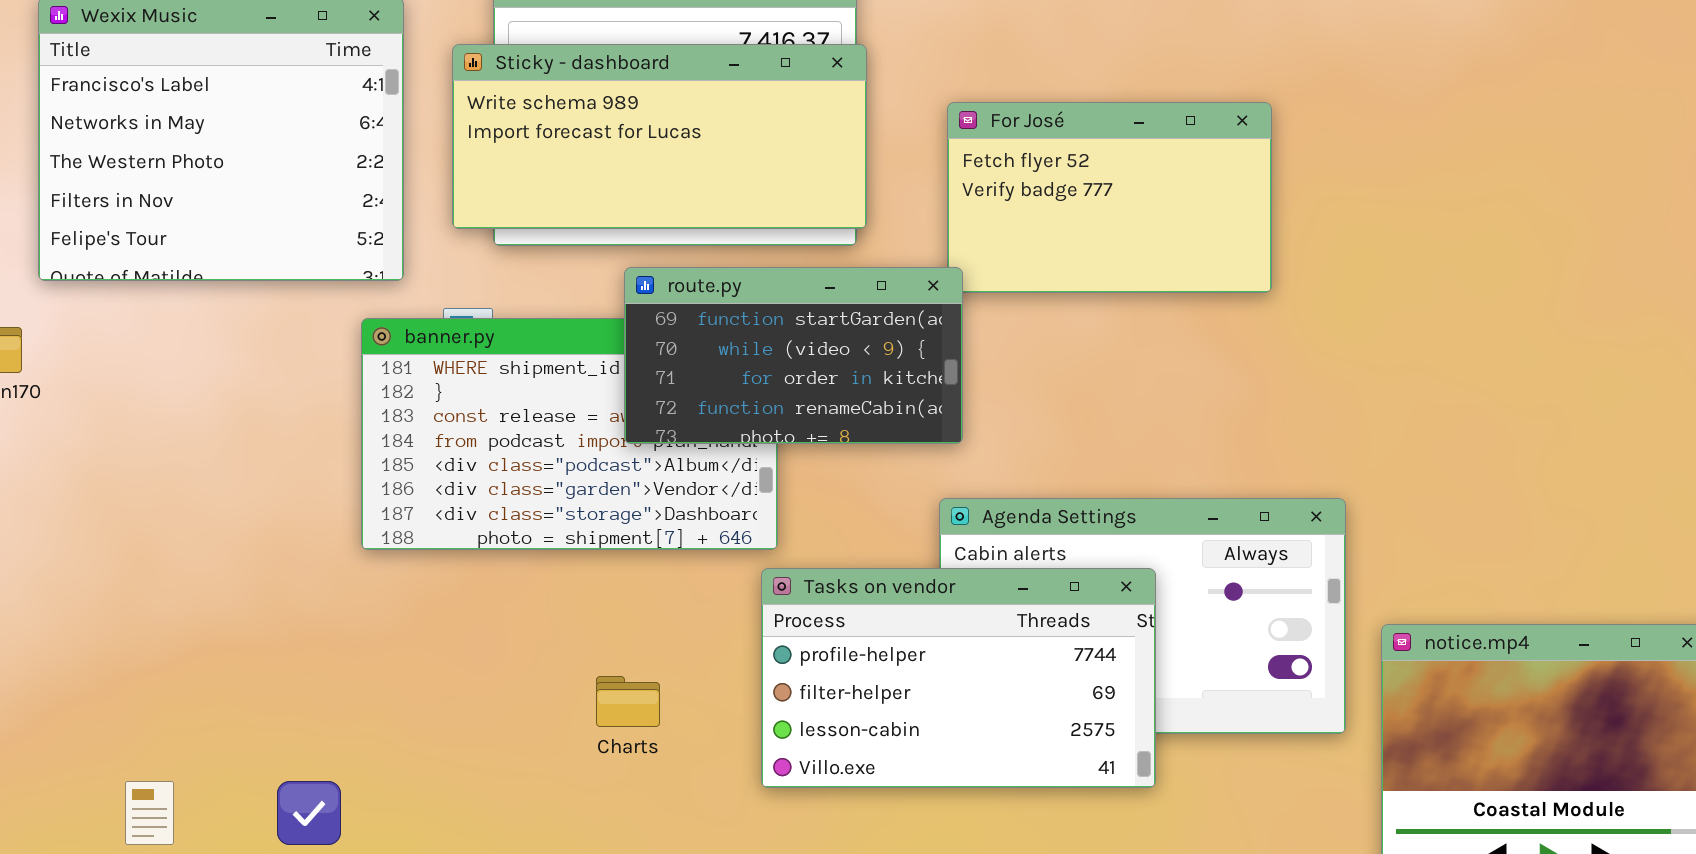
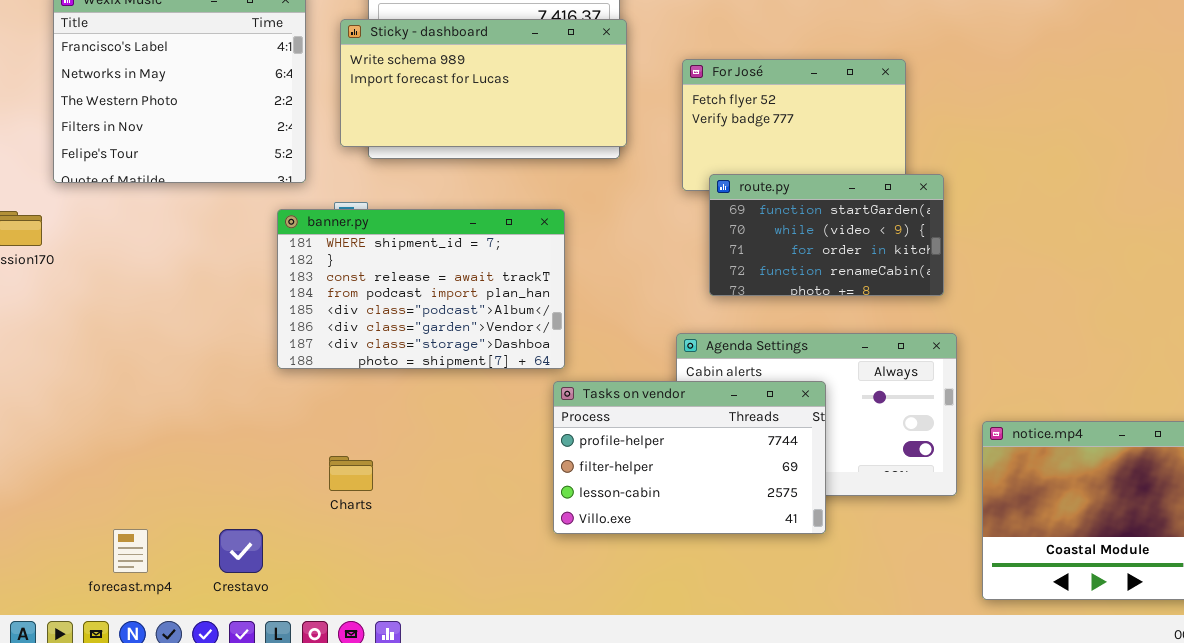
route.py: [624,267,963,444] -> [709,174,944,296], moved
Charts: [596,676,660,727] -> [329,456,373,491], moved

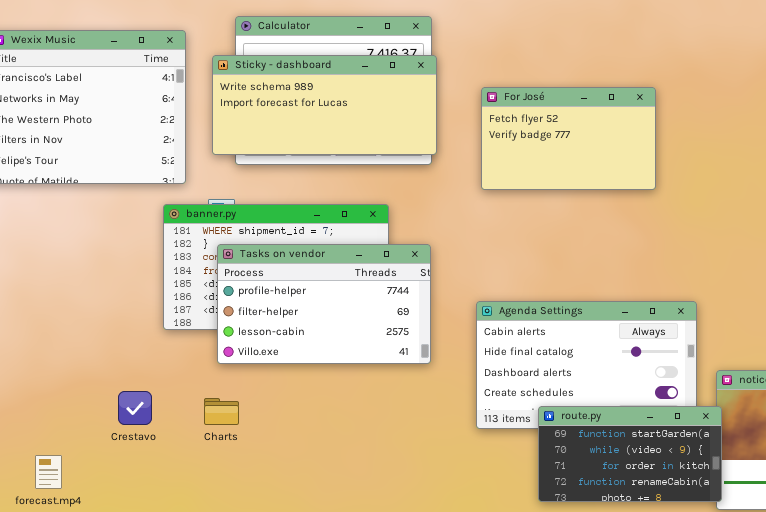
route.py: [709,174,944,296] -> [538,406,722,502], moved
Tasks on vendor: [553,381,826,534] -> [217,244,431,364], moved
Crestavo: [219,529,263,573] -> [118,391,152,425], moved

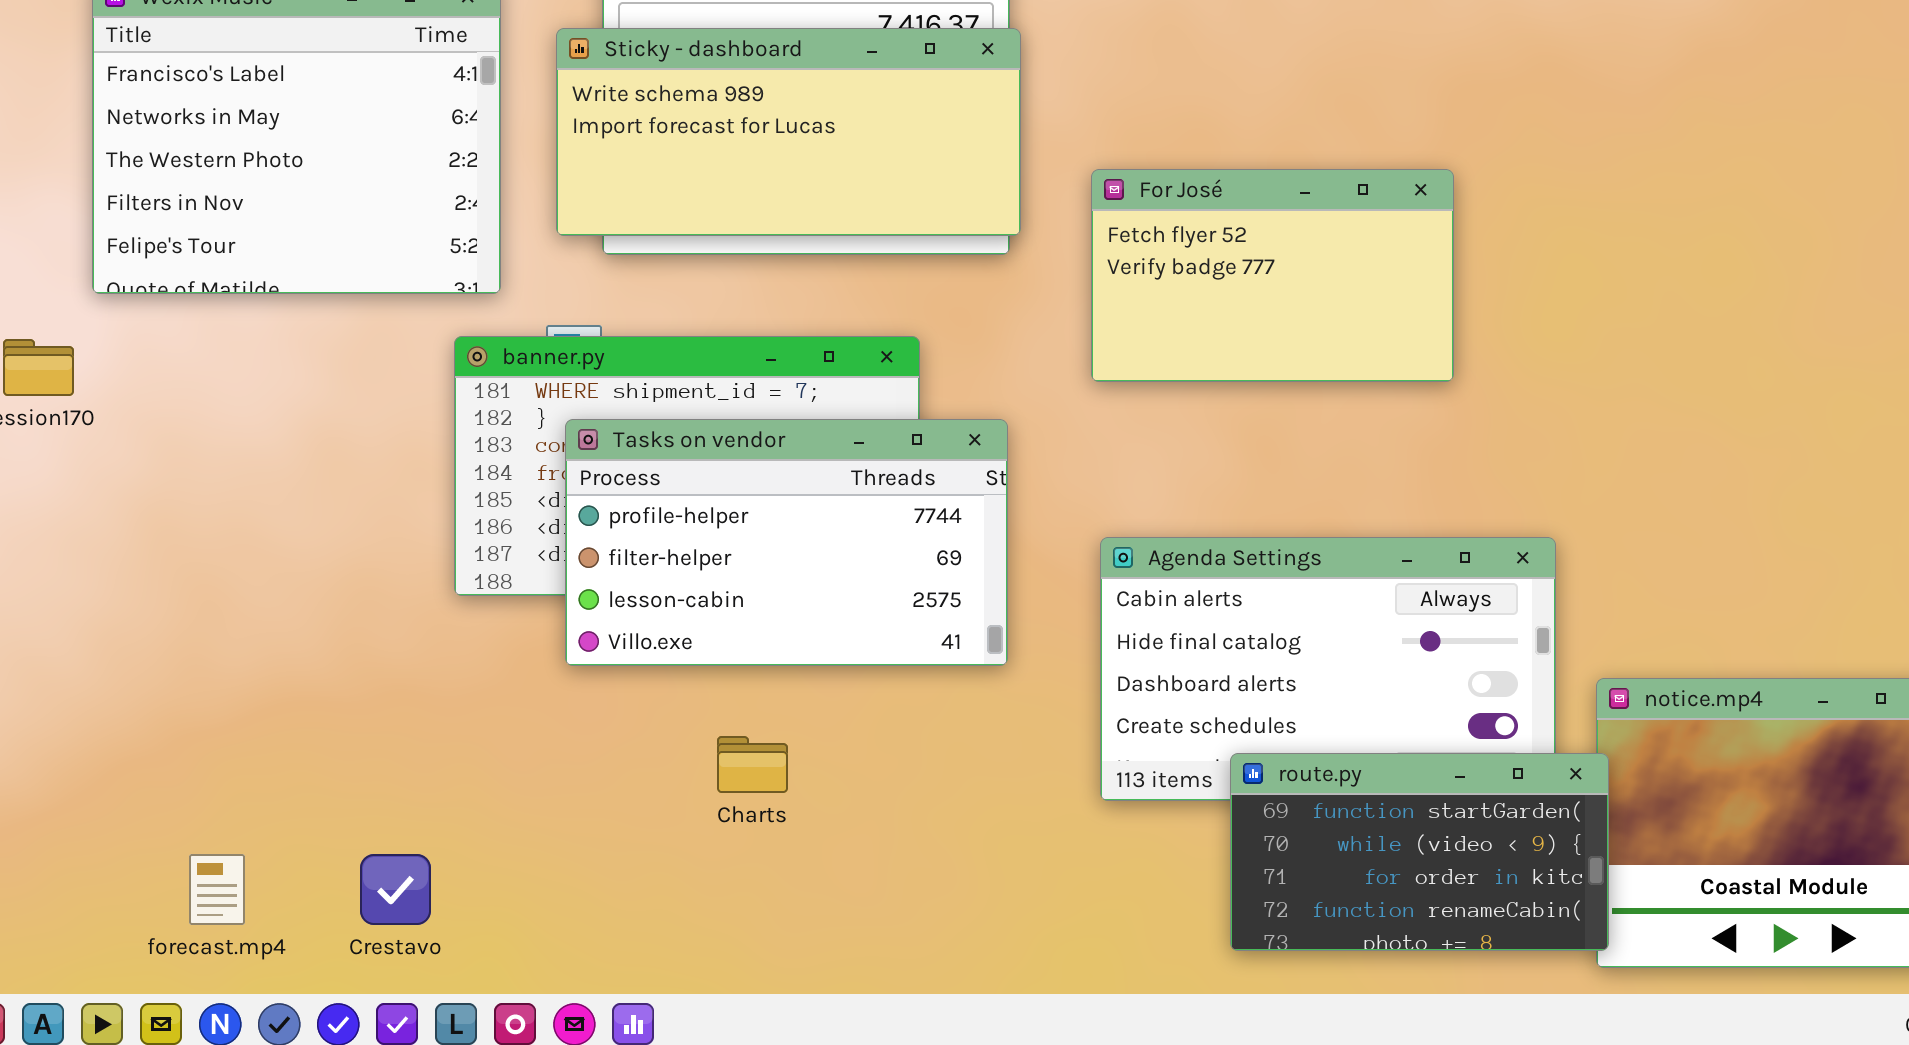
For José: [481,87,656,190] -> [1091,169,1454,382], moved
Crestavo: [118,391,152,425] -> [360,854,431,925], moved
Charts: [204,398,239,425] -> [717,736,788,793], moved

